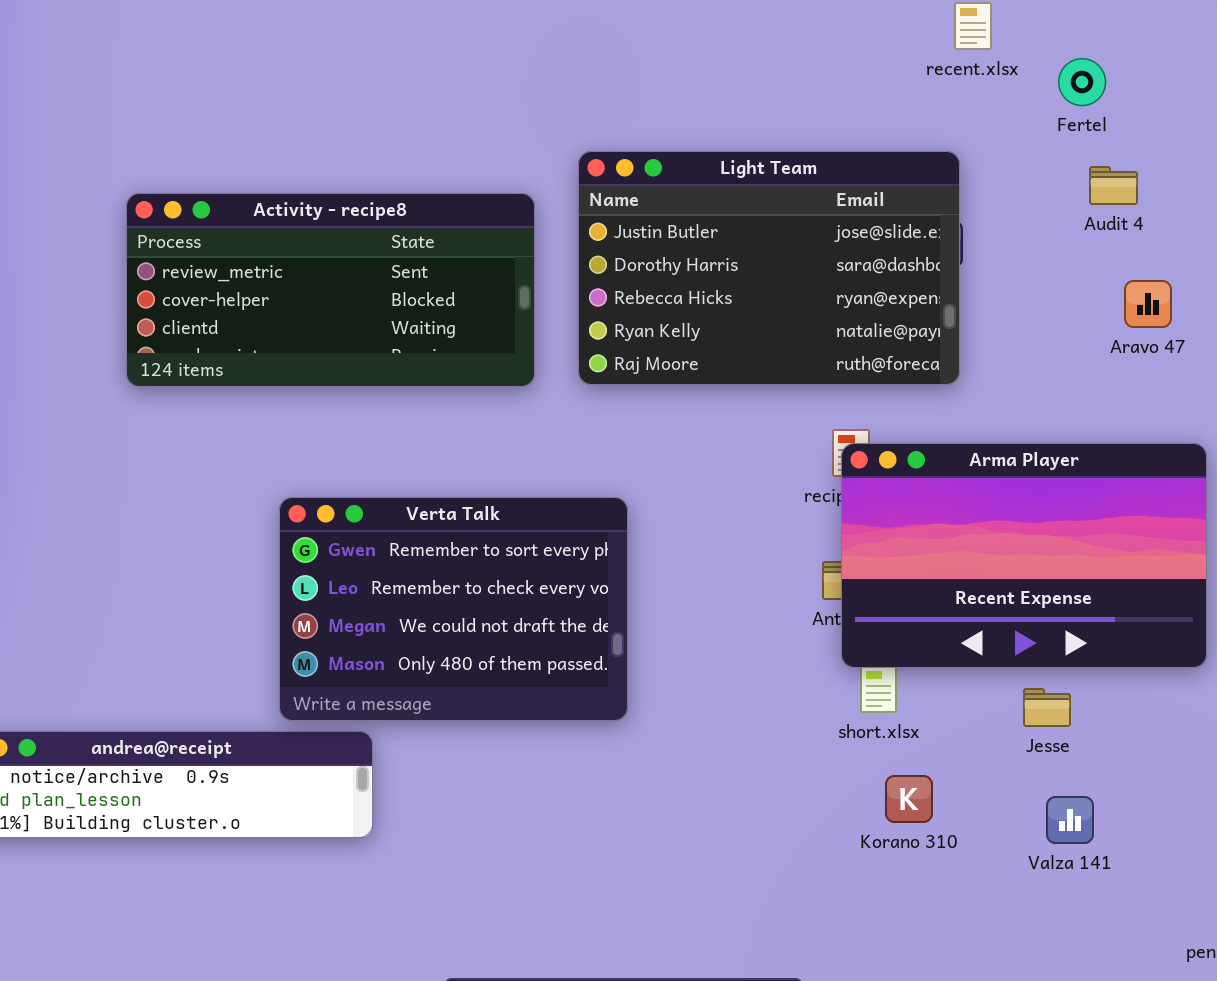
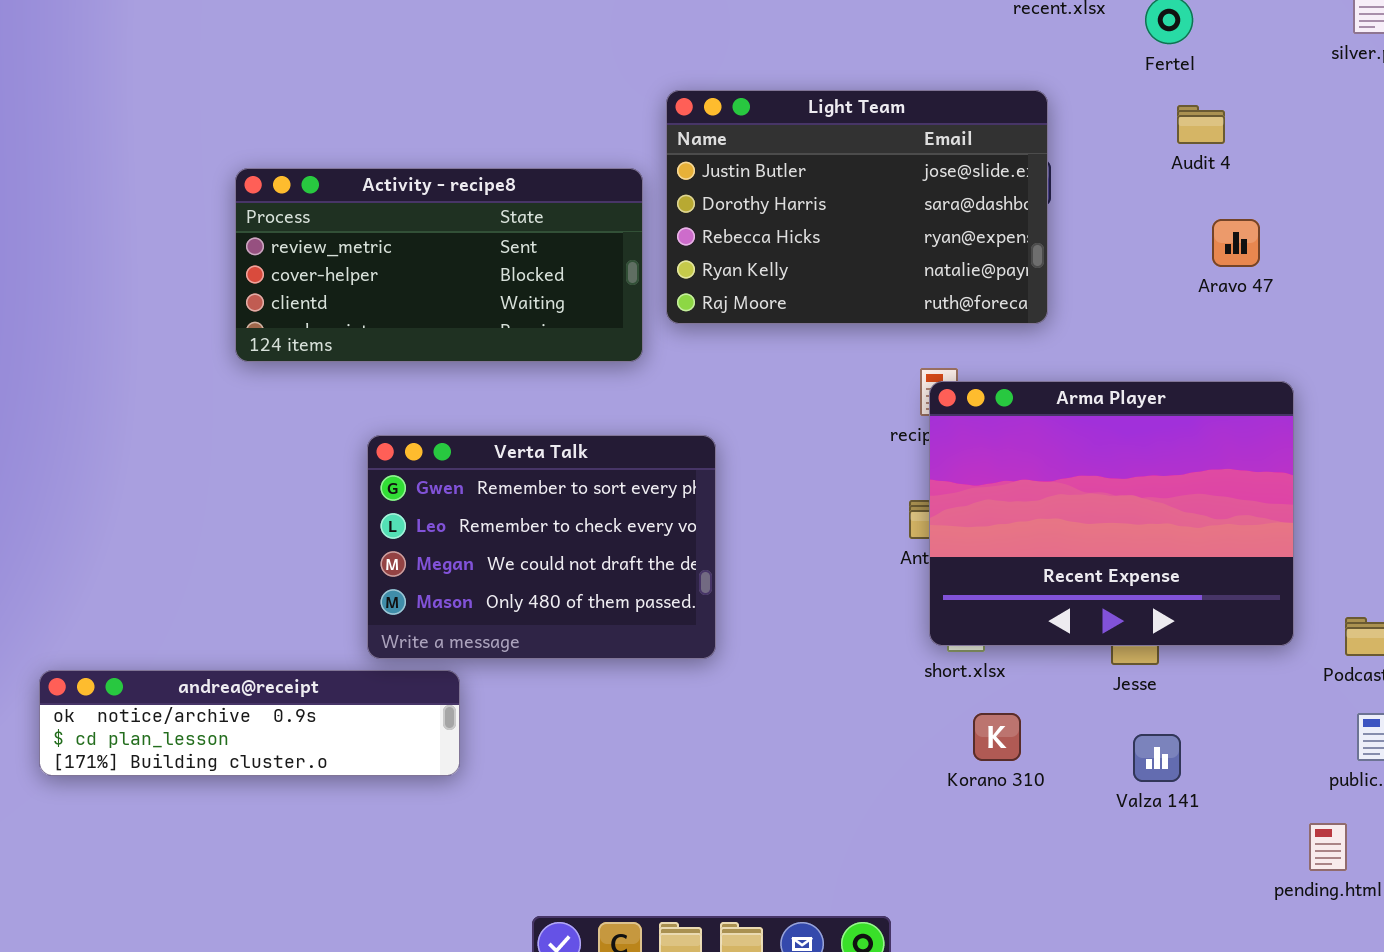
Activity - recipe8: [126,193,535,387] -> [235,168,643,362], moved
Arma Player: [841,443,1207,668] -> [929,381,1294,646], resized

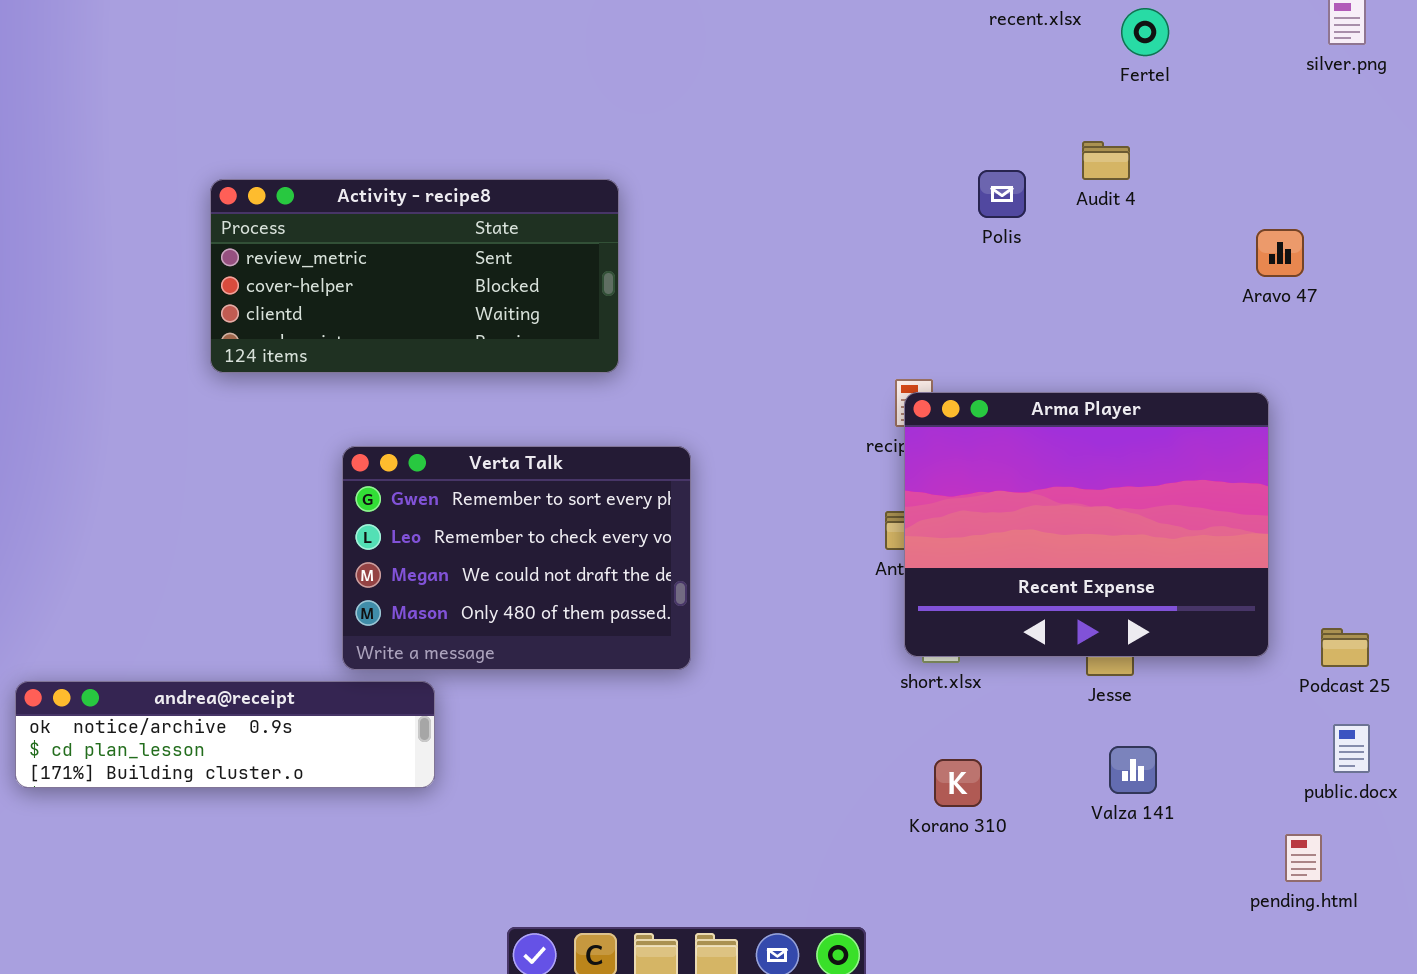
Light Team: [666,90,1048,324] -> none, closed
Audit 4: [1177,105,1225,144] -> [1082,141,1130,180], moved
Aravo 47: [1212,219,1260,267] -> [1256,229,1304,277], moved
Korano 310: [973,713,1021,761] -> [934,759,982,807], moved

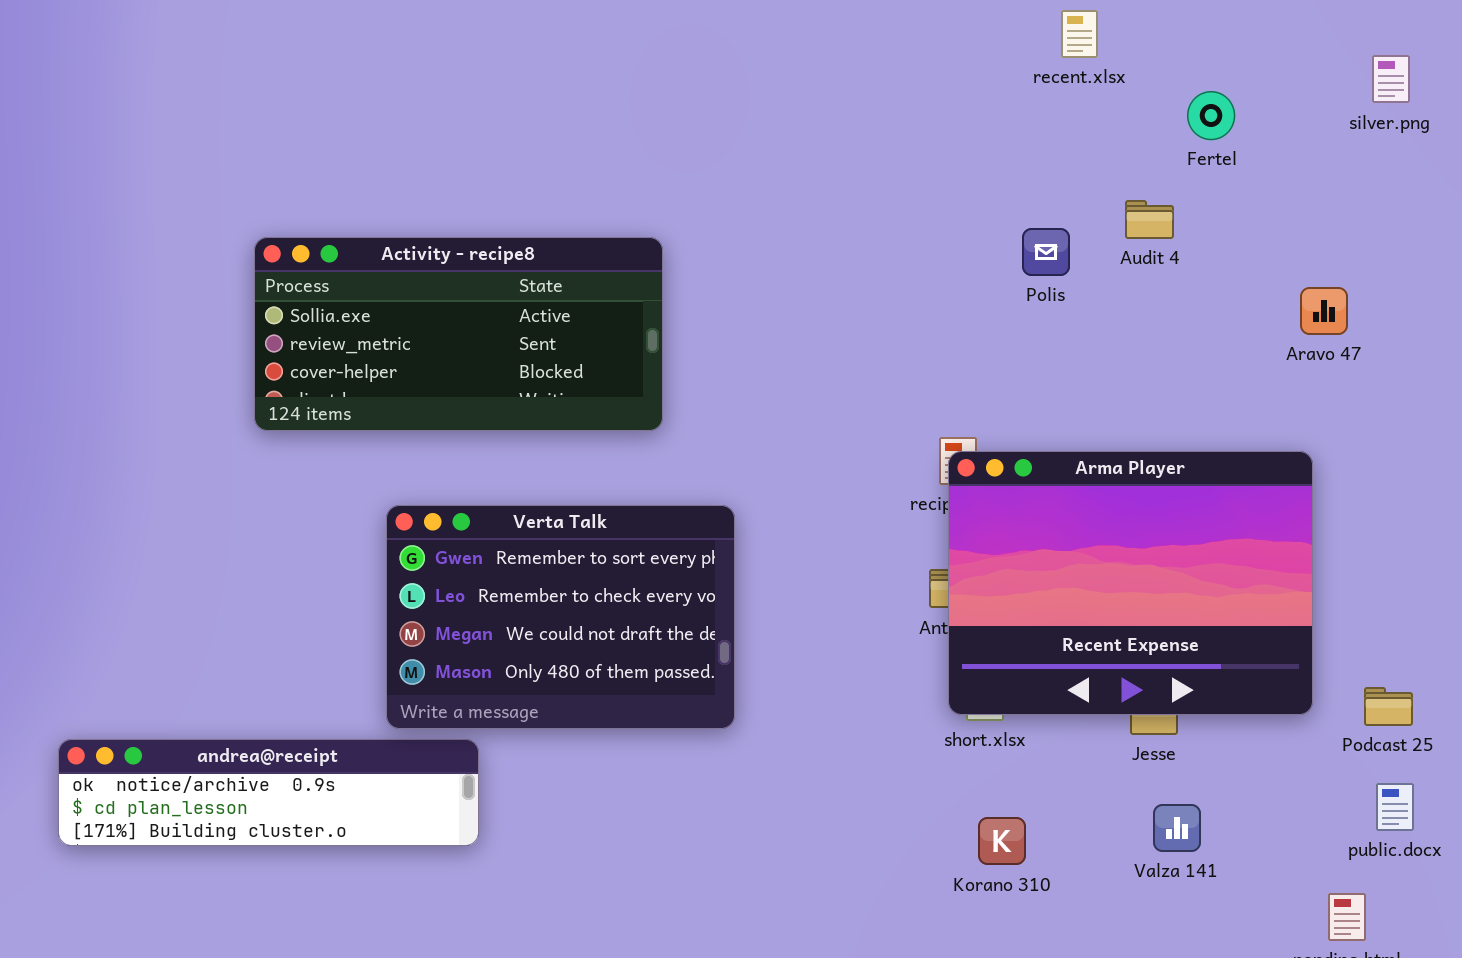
Fertel: [1121,8,1169,56] -> [1187,91,1235,140], moved
Activity - recipe8: [210,179,619,373] -> [254,237,663,431], scrolled up 1 row

